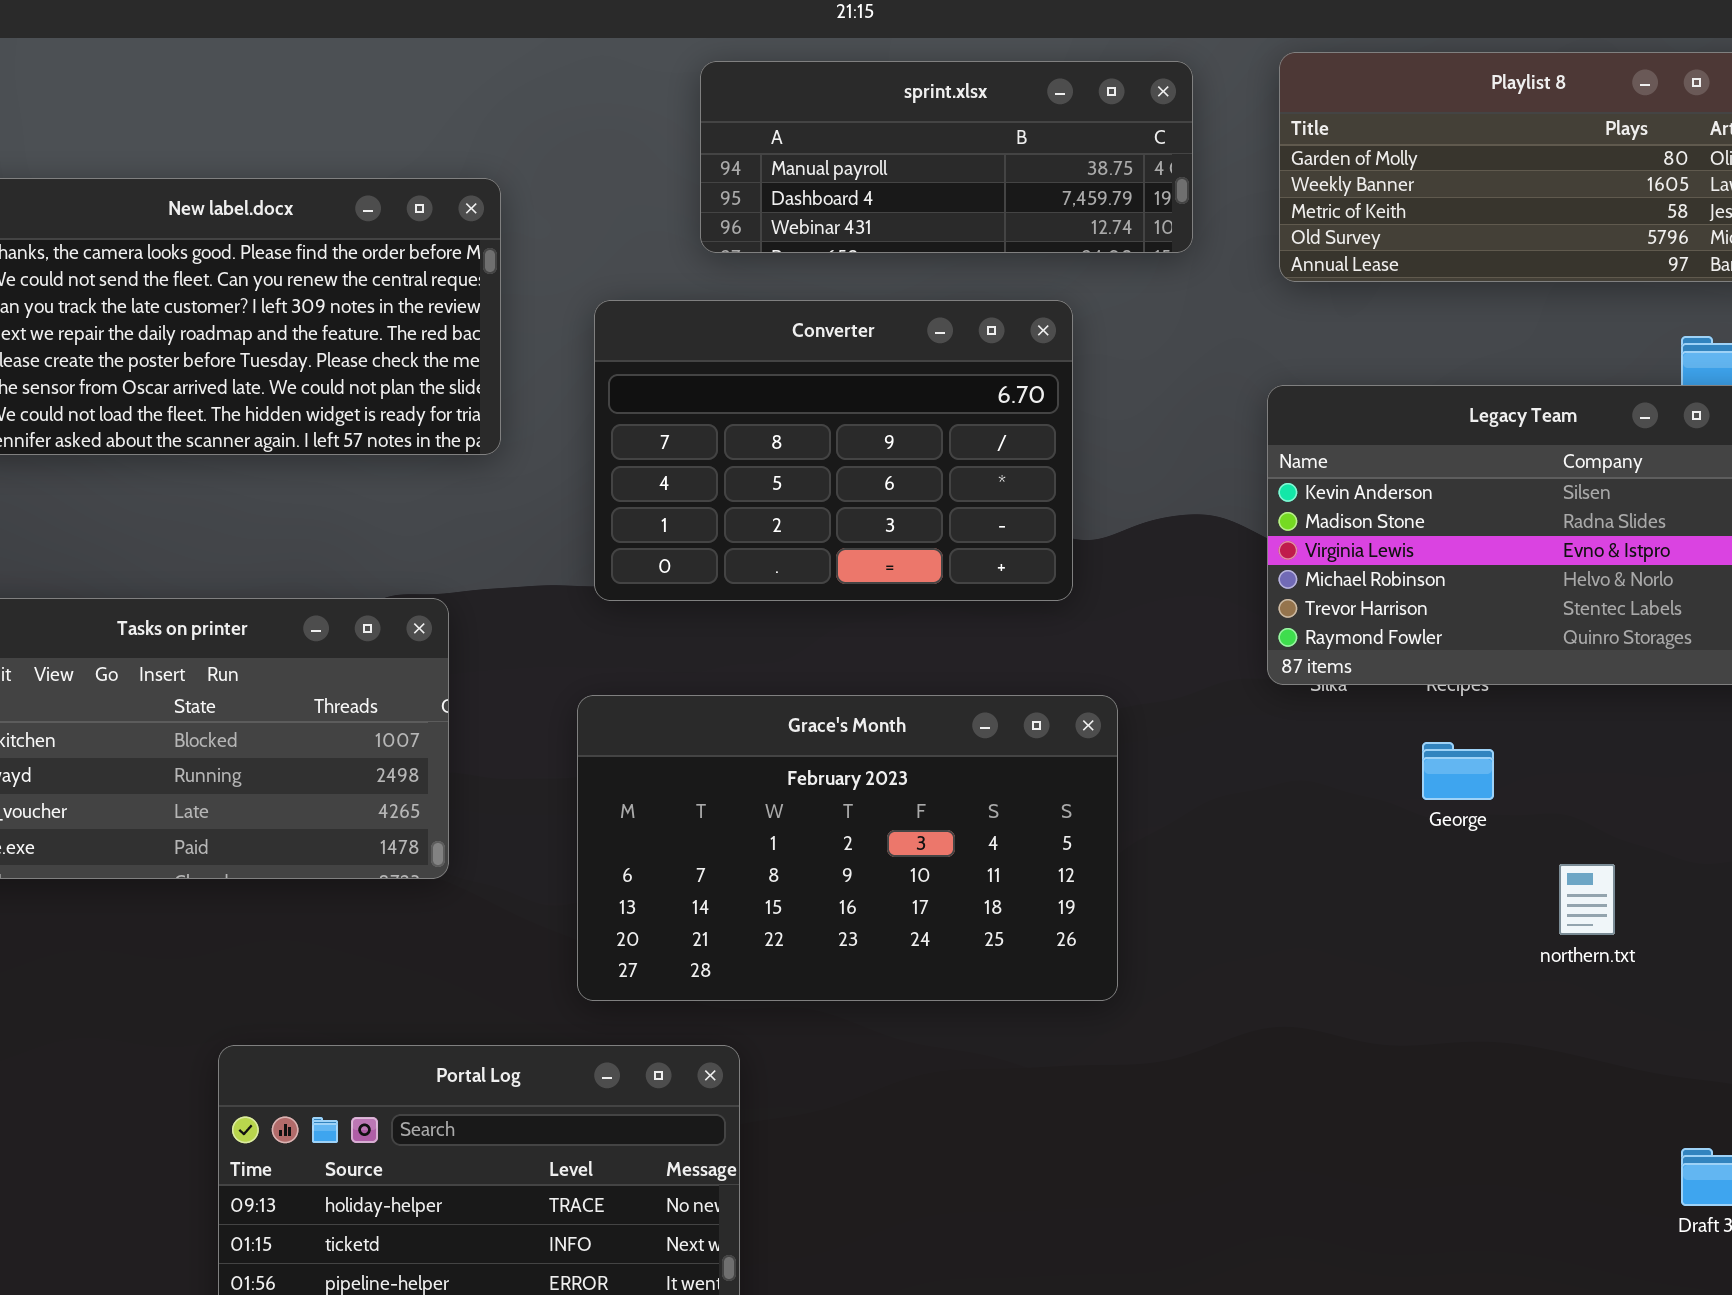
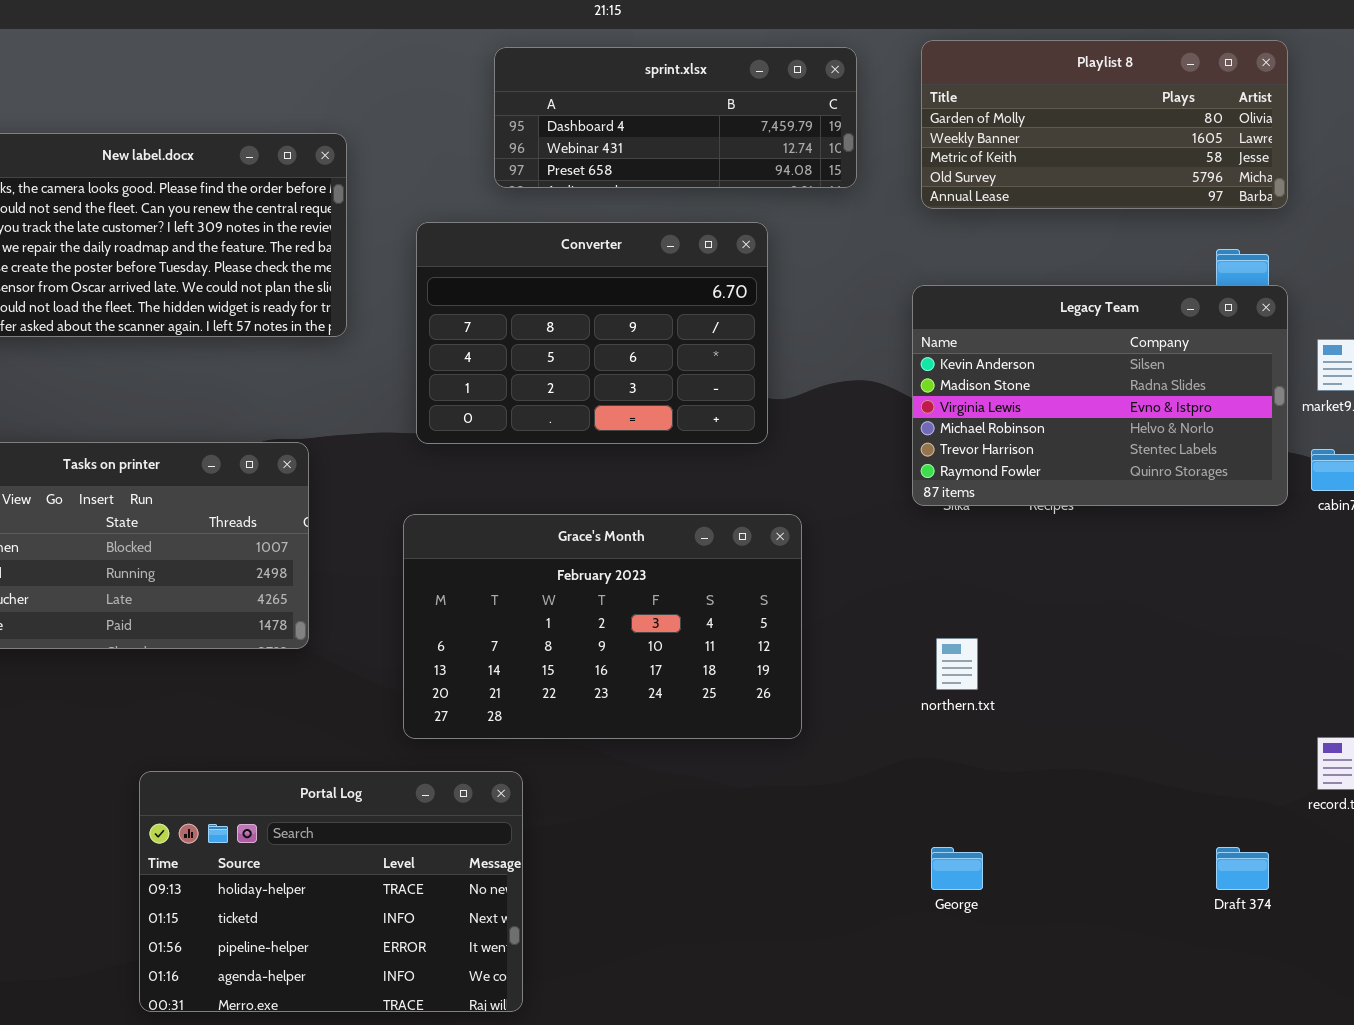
sprint.xlsx: [700,61,1193,253] -> [494,47,857,188], scrolled down 1 row
George: [1422,742,1494,800] -> [931,847,983,890], moved
northern.txt: [1559,864,1615,935] -> [936,638,978,690], moved

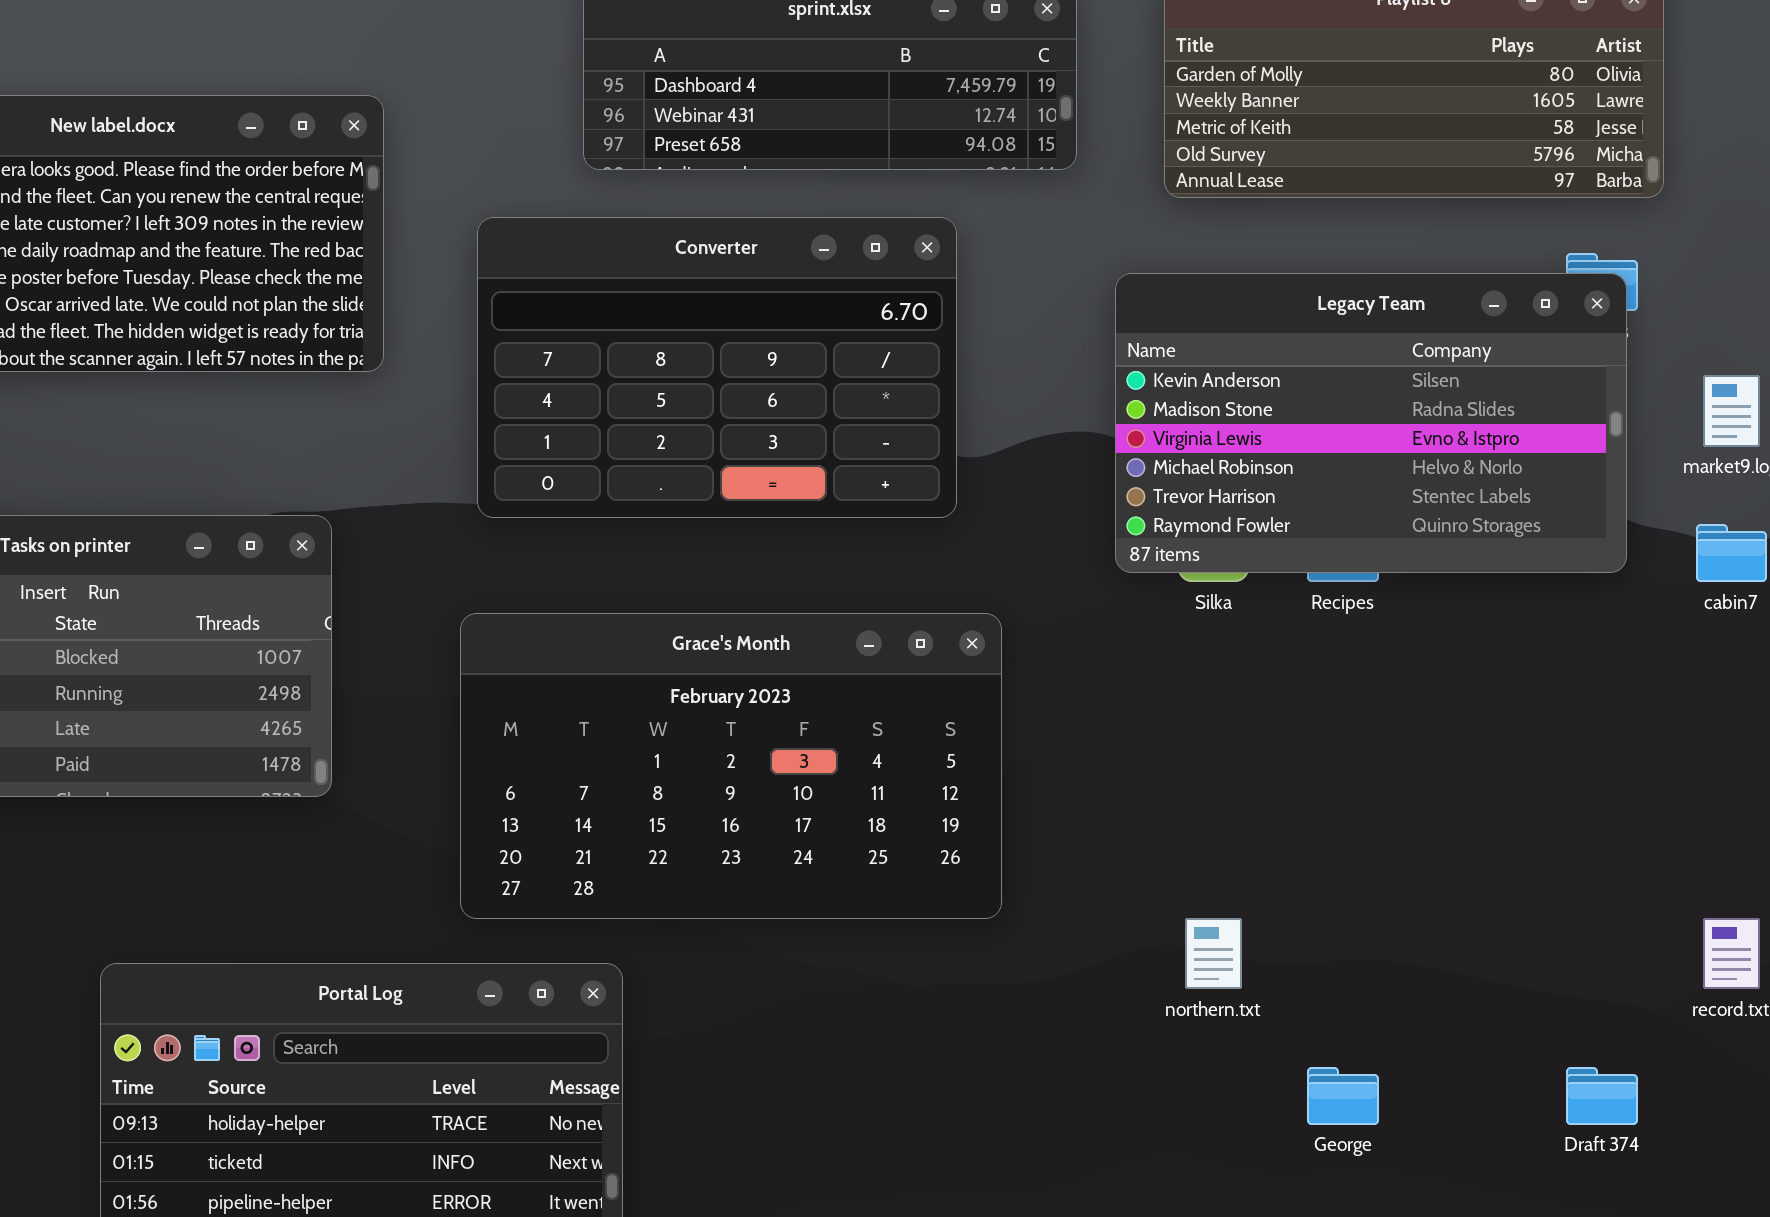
Legacy Team: [912,285,1288,506] -> [1115,273,1627,573], moved
northern.txt: [936,638,978,690] -> [1185,918,1242,989], moved
George: [931,847,983,890] -> [1307,1067,1379,1125], moved

